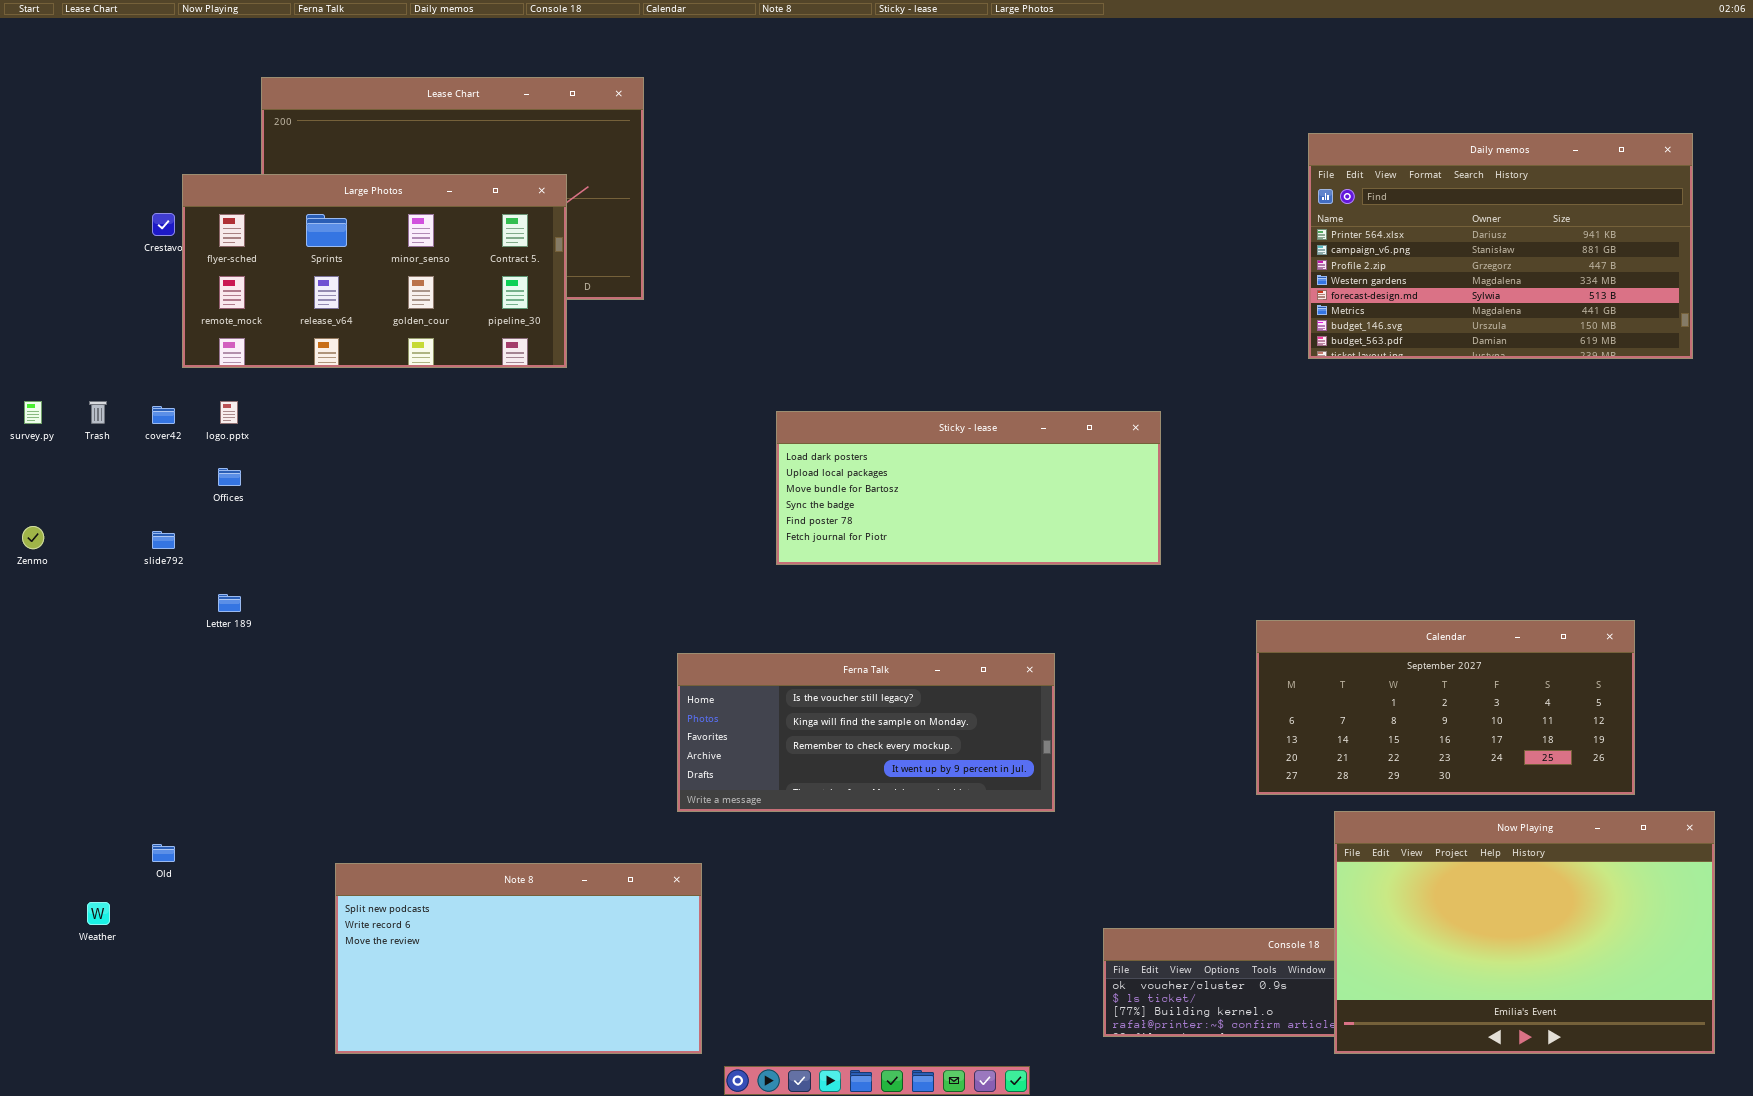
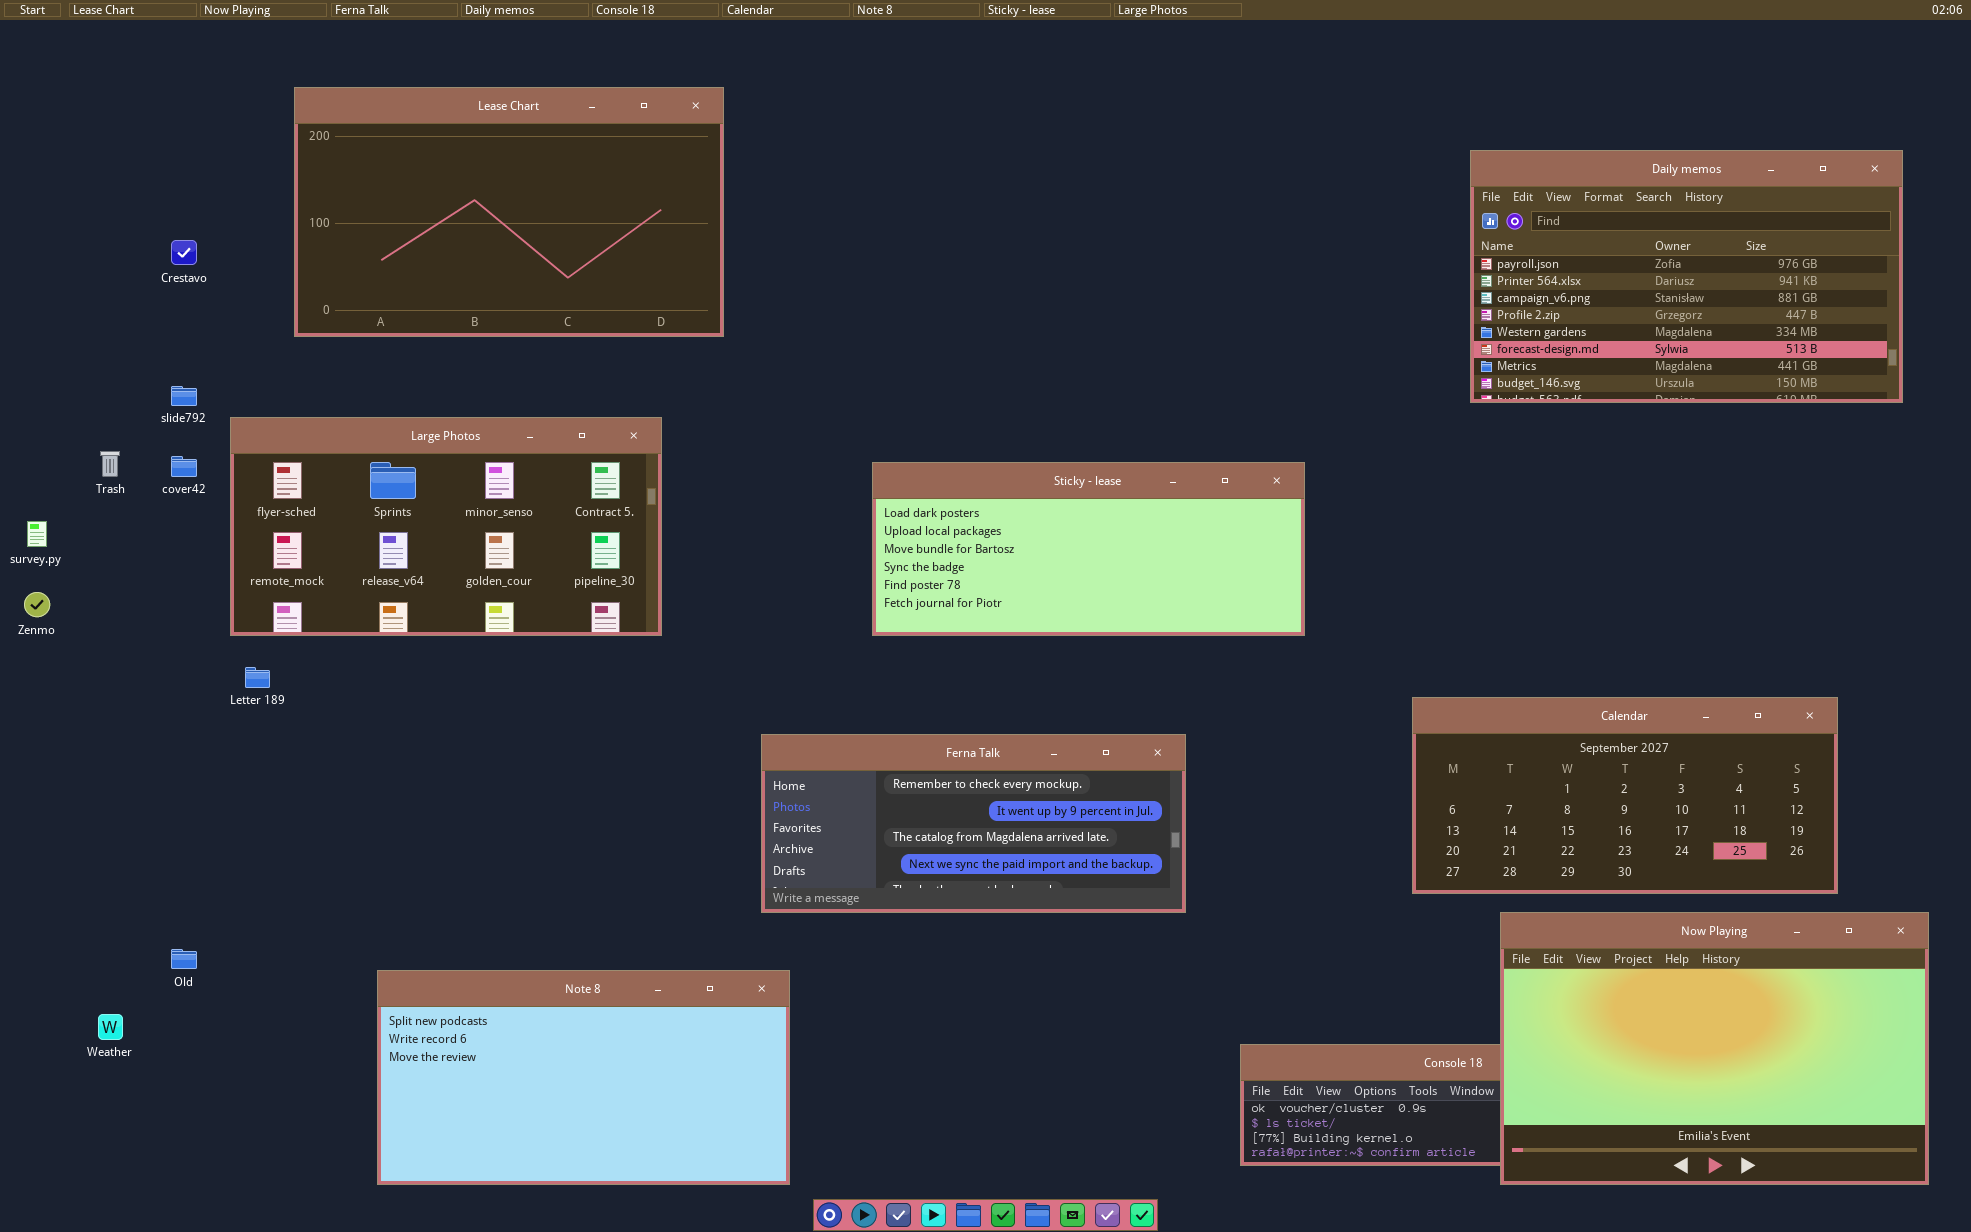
Daily memos: [1308,133,1693,359] -> [1470,150,1903,403], scrolled up 1 row
Large Photos: [182,174,567,368] -> [230,417,662,636], moved
survey.py: [24,401,42,424] -> [27,521,47,547], moved
slide792: [152,531,175,549] -> [171,386,197,406], moved
Ferna Talk: [677,653,1055,812] -> [761,734,1186,913], scrolled down 2 rows

